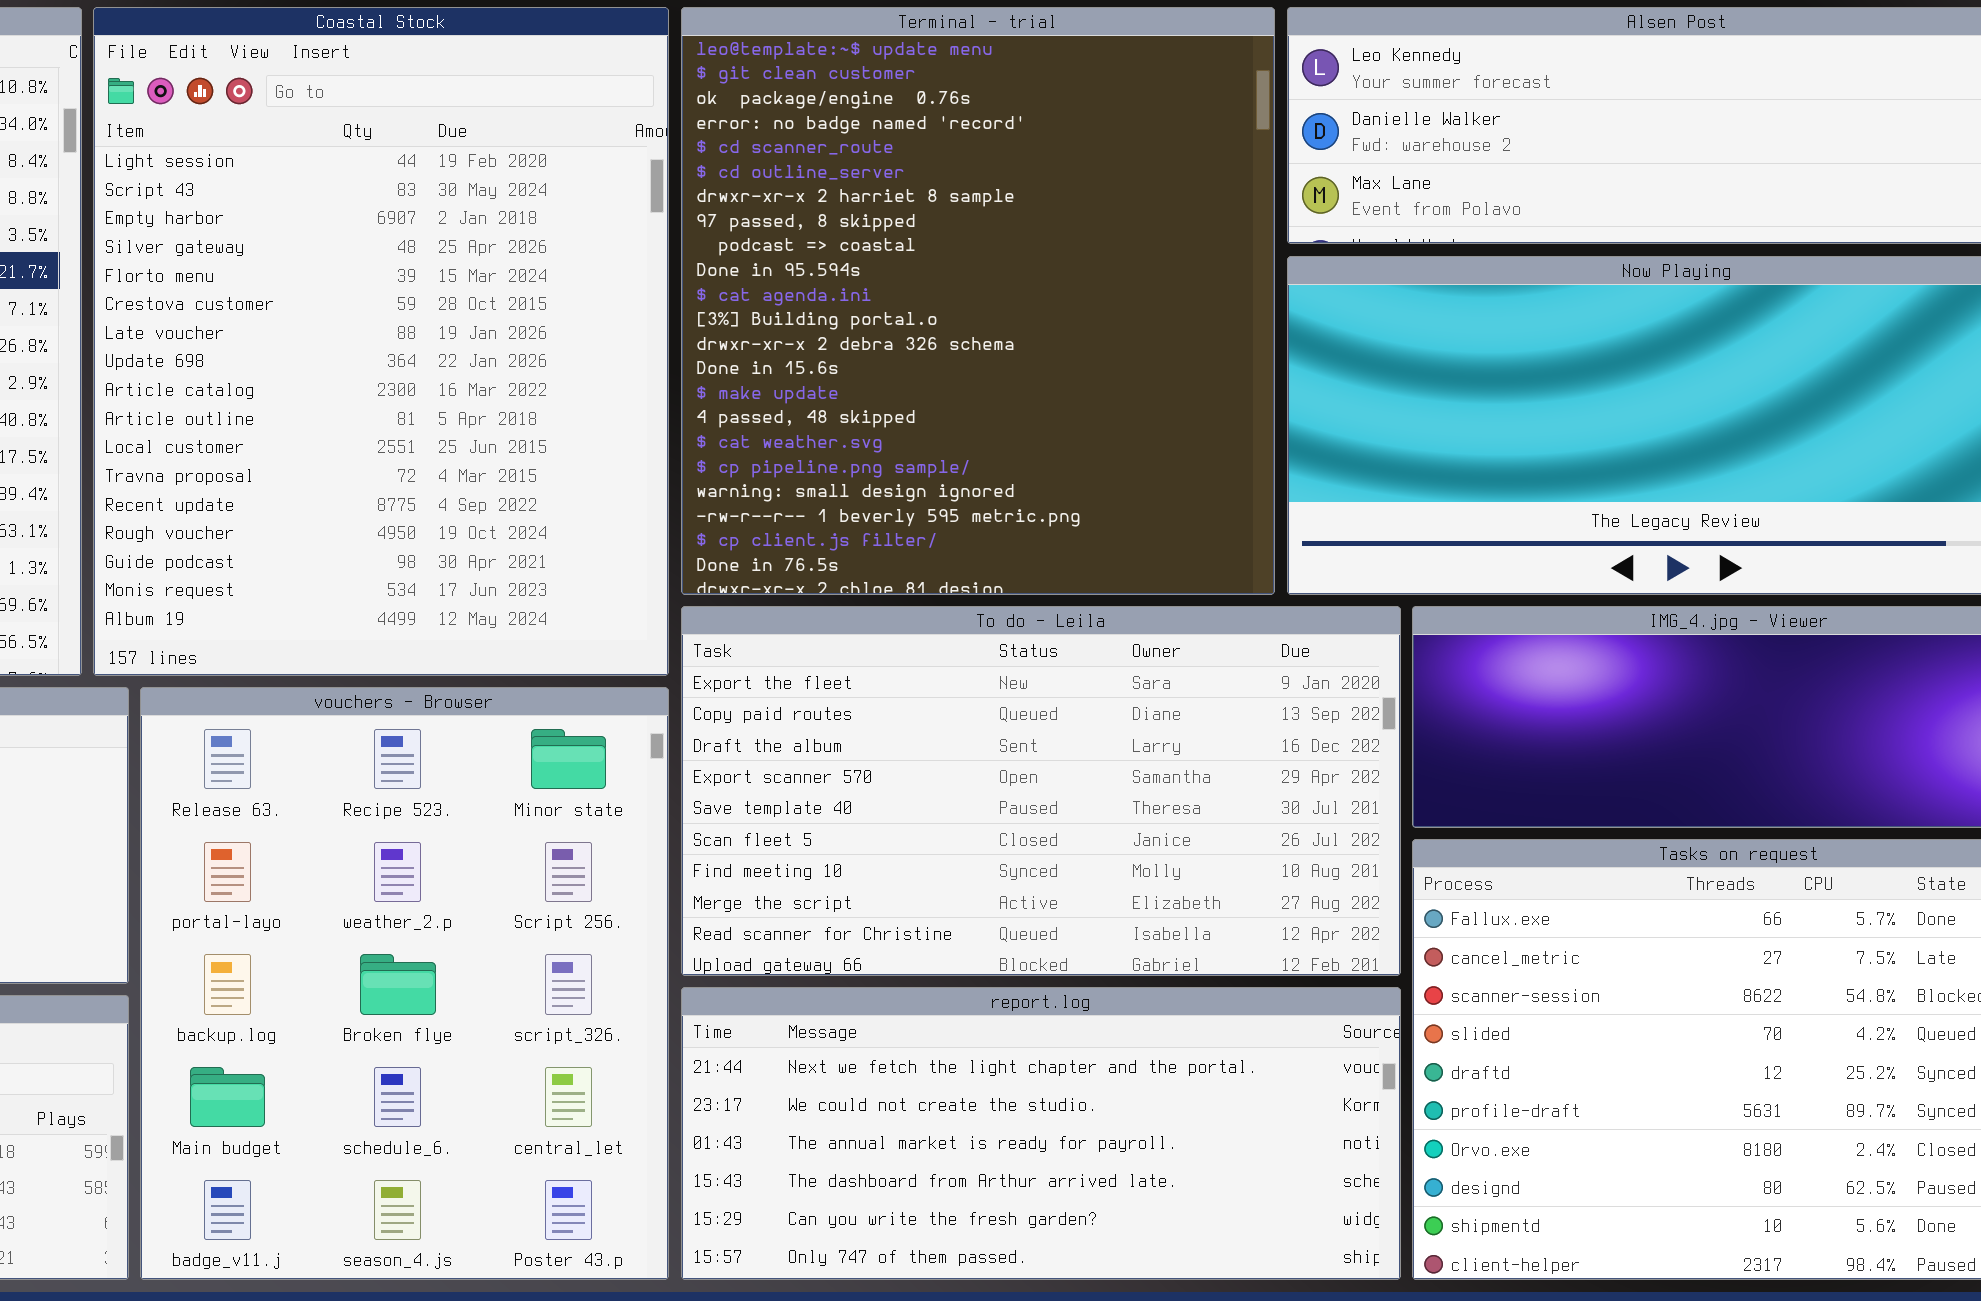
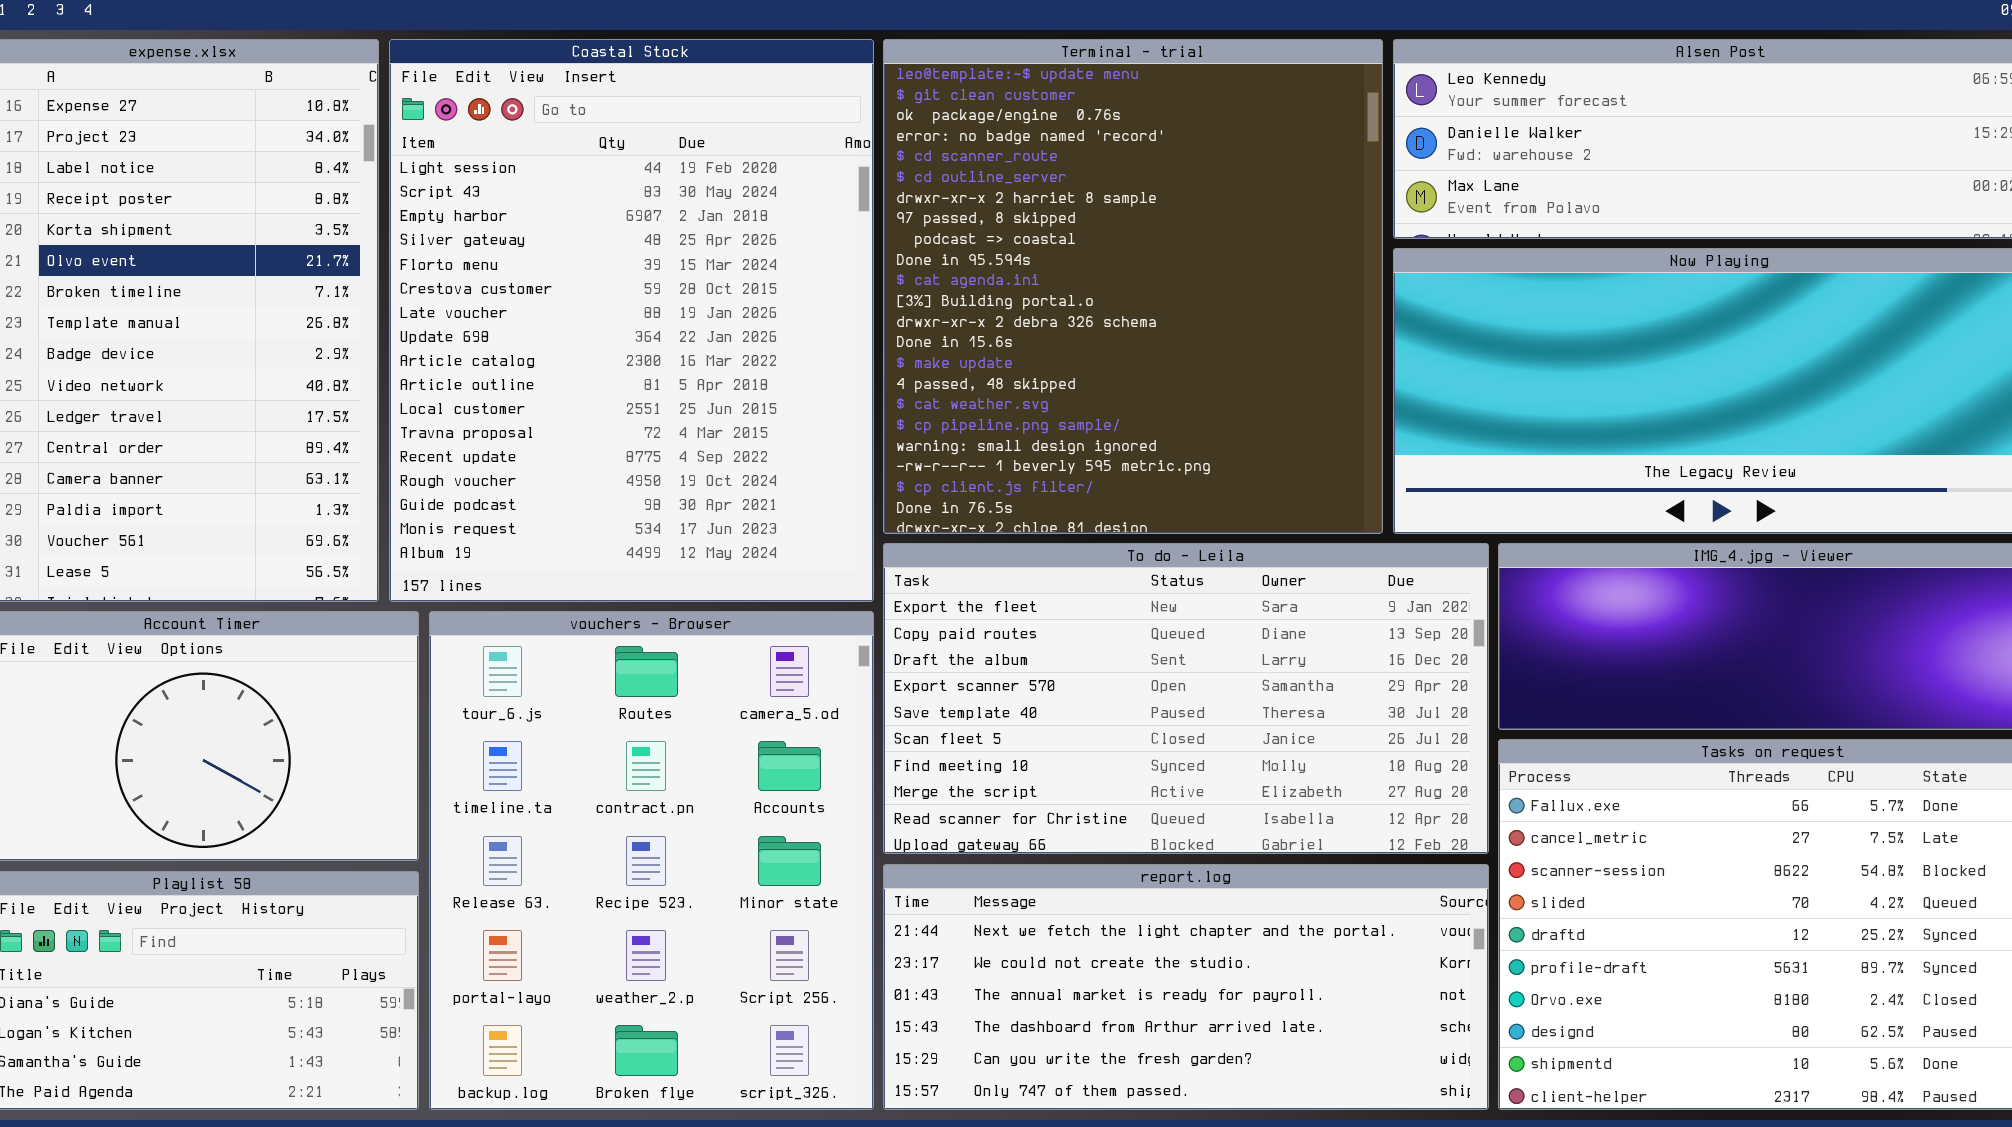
vouchers - Browser: [140,687,669,1280] -> [429,611,874,1110], scrolled up 2 rows

